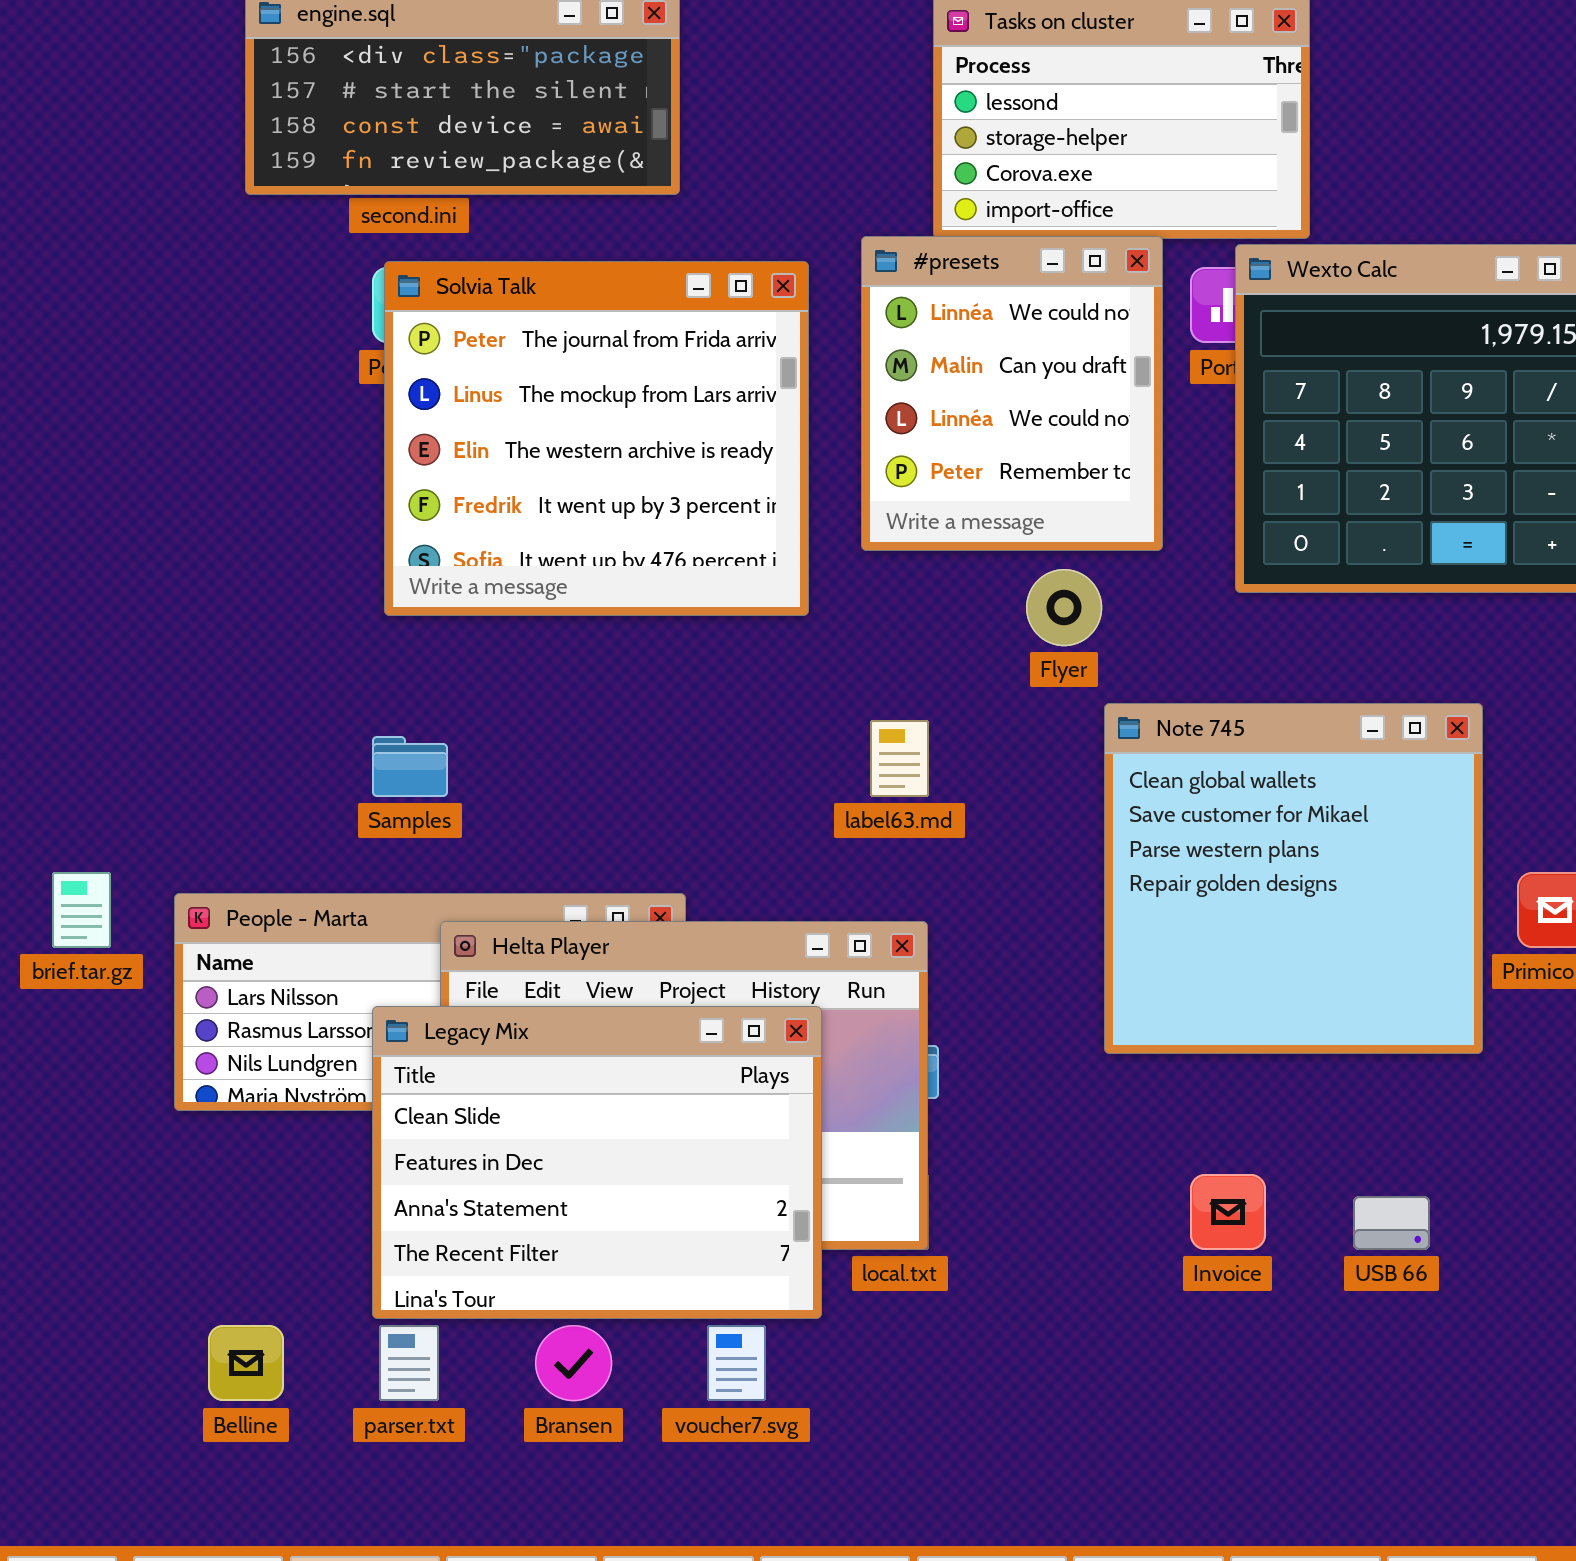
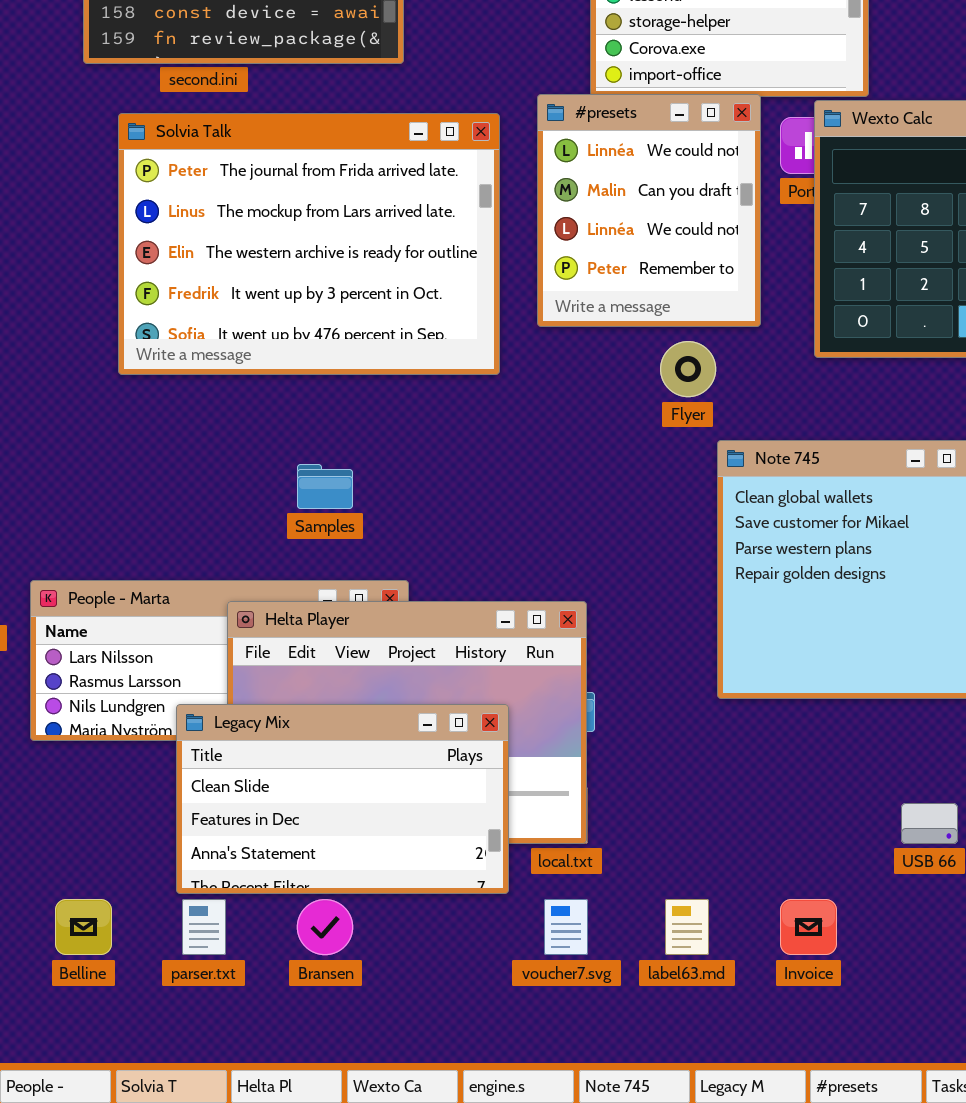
Solvia Talk: [384,261,809,616] -> [118,113,500,375], resized
label63.md: [870,720,929,797] -> [665,899,709,955], moved
Samples: [372,736,448,797] -> [297,464,353,509], moved
Legacy Mix: [372,1006,822,1319] -> [176,704,509,894], resized
Invoice: [1190,1174,1266,1250] -> [780,899,837,955], moved
voucher7.svg: [707,1325,766,1401] -> [544,899,588,955], moved

